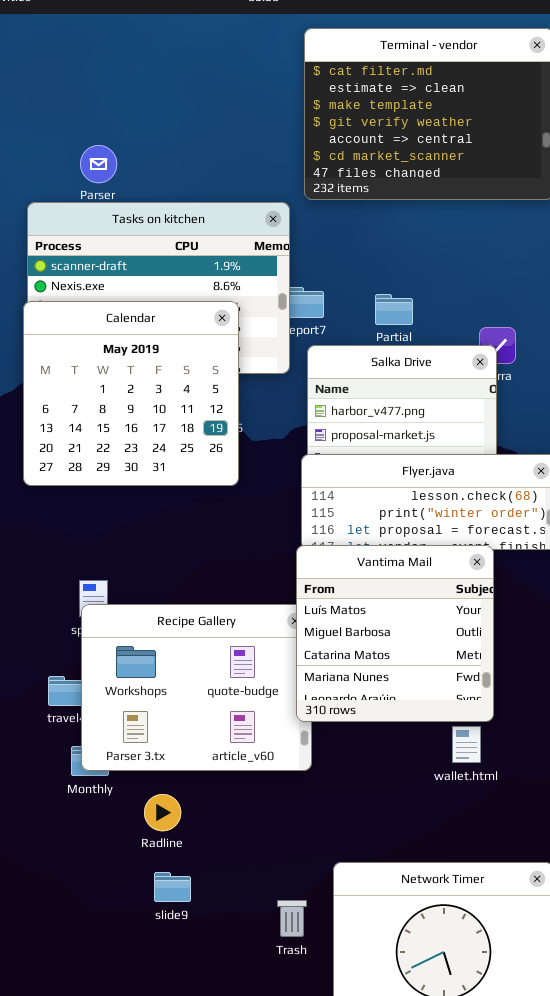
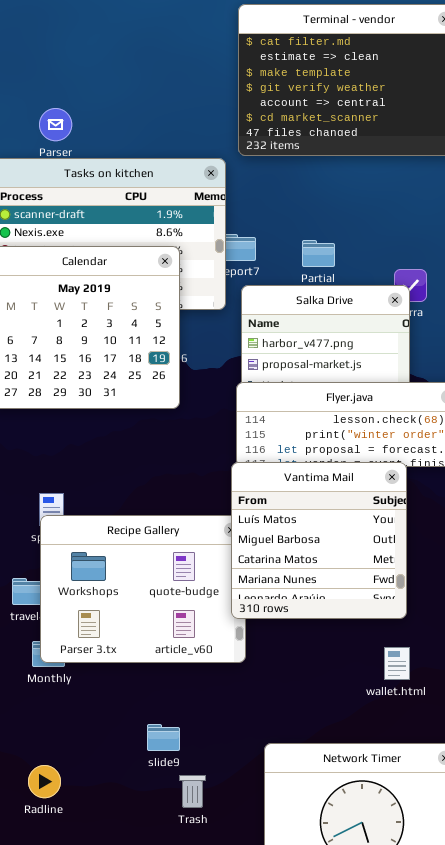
wallet.html: [452,726,481,763] -> [384,647,410,680], moved
Radline: [144,794,181,831] -> [28,765,61,798], moved
slide9: [154,872,191,902] -> [147,724,180,751], moved
Trash: [277,900,307,937] -> [179,775,206,808], moved

